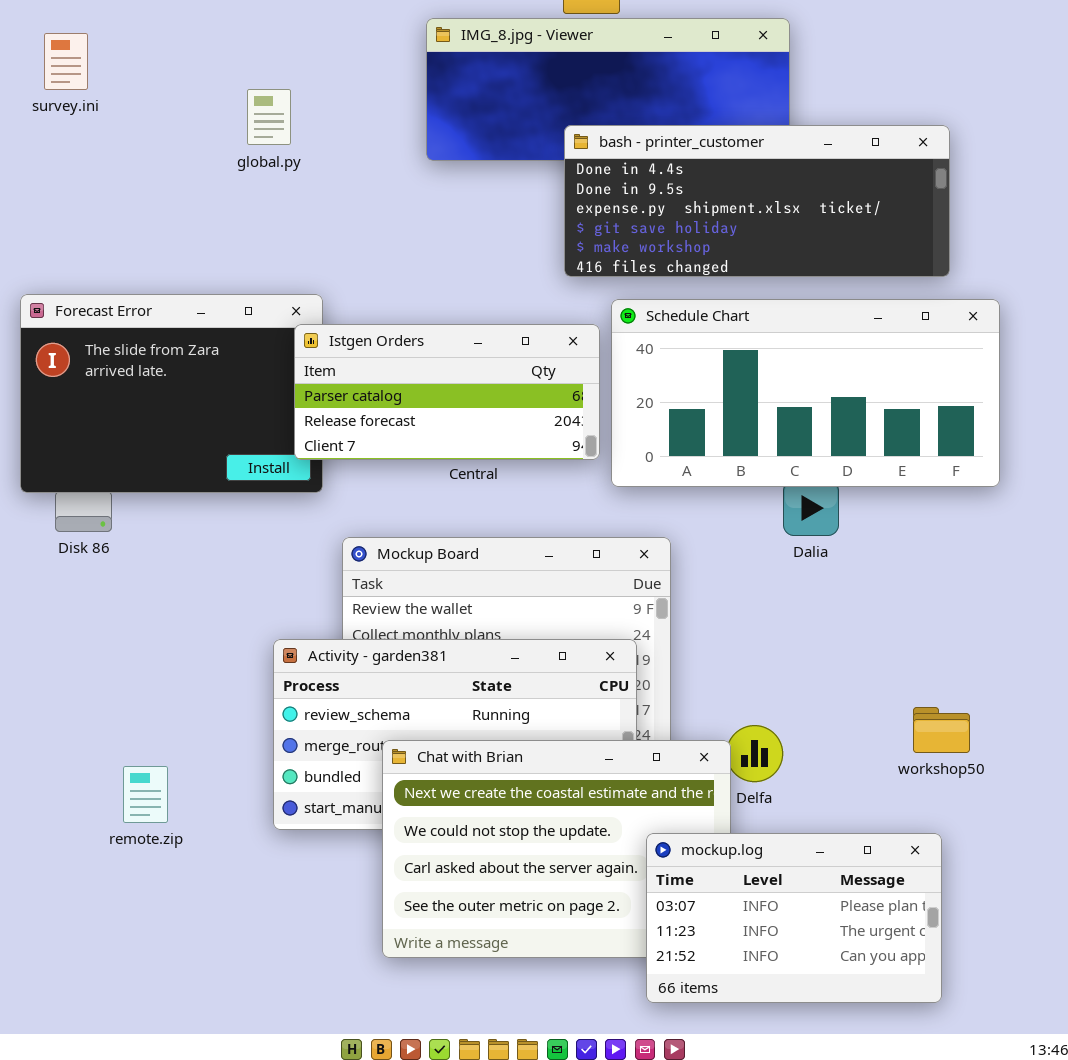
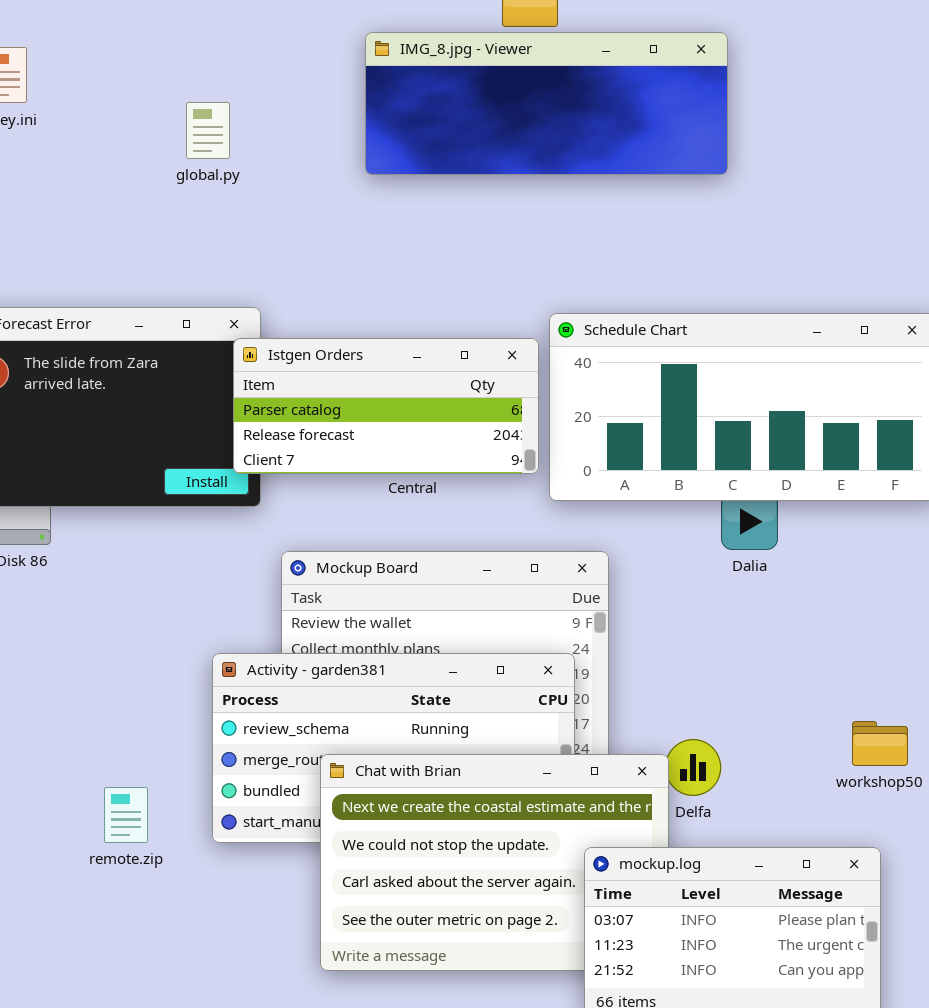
bash - printer_customer: [564,125,950,277] -> none, closed
remote.zip: [123,766,168,823] -> [104,787,148,843], moved

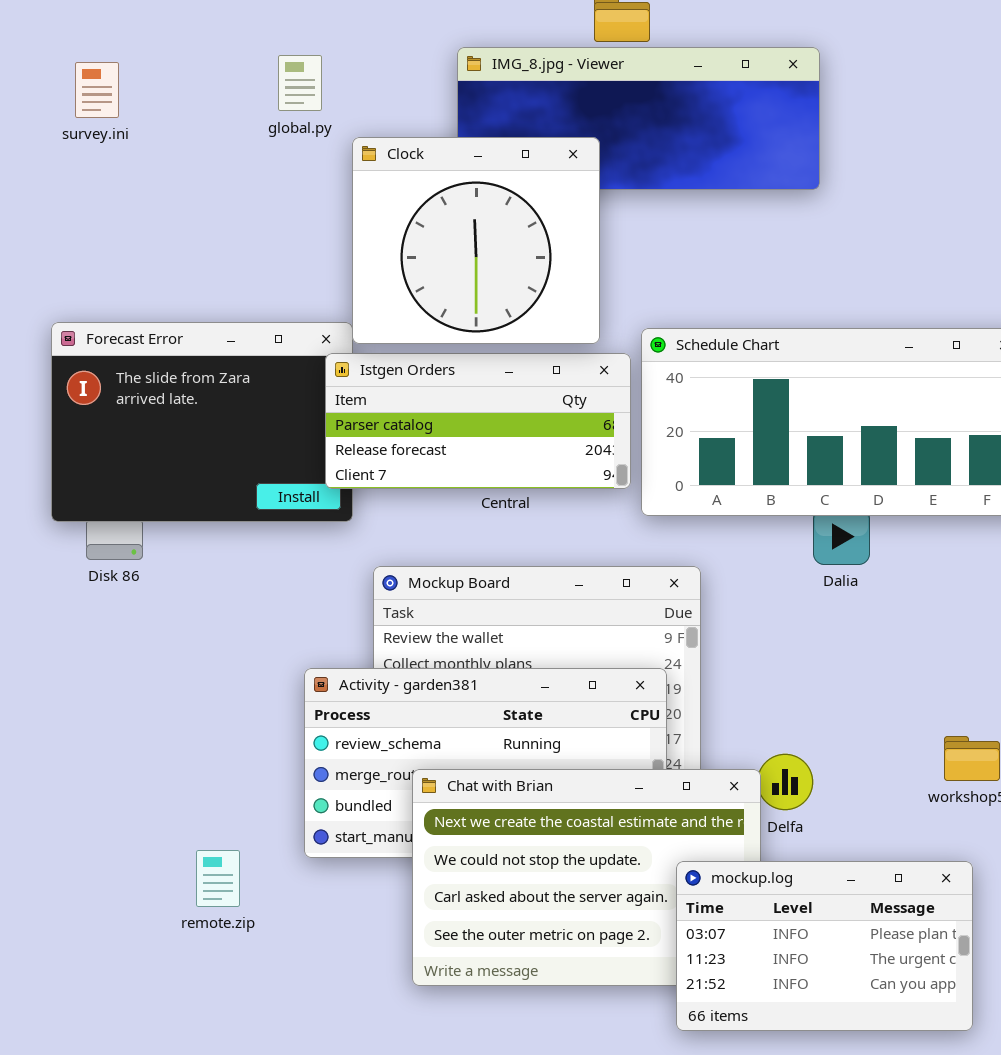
global.py: [186,102,230,159] -> [278,55,322,111], moved
Clock: none -> [352,137,600,344], opened
remote.zip: [104,787,148,843] -> [196,850,240,907], moved

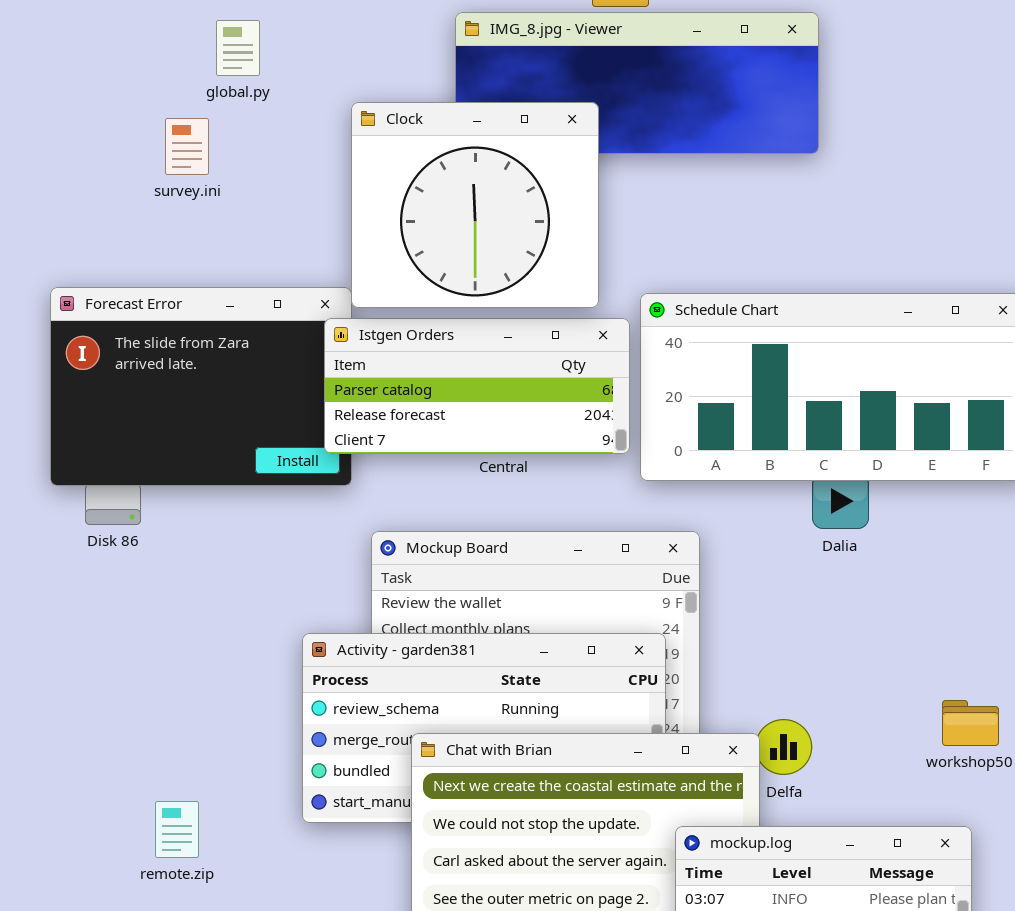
global.py: [278,55,322,111] -> [216,20,260,76], moved
survey.ini: [75,62,119,118] -> [165,118,209,175], moved
remote.zip: [196,850,240,907] -> [155,801,199,858], moved

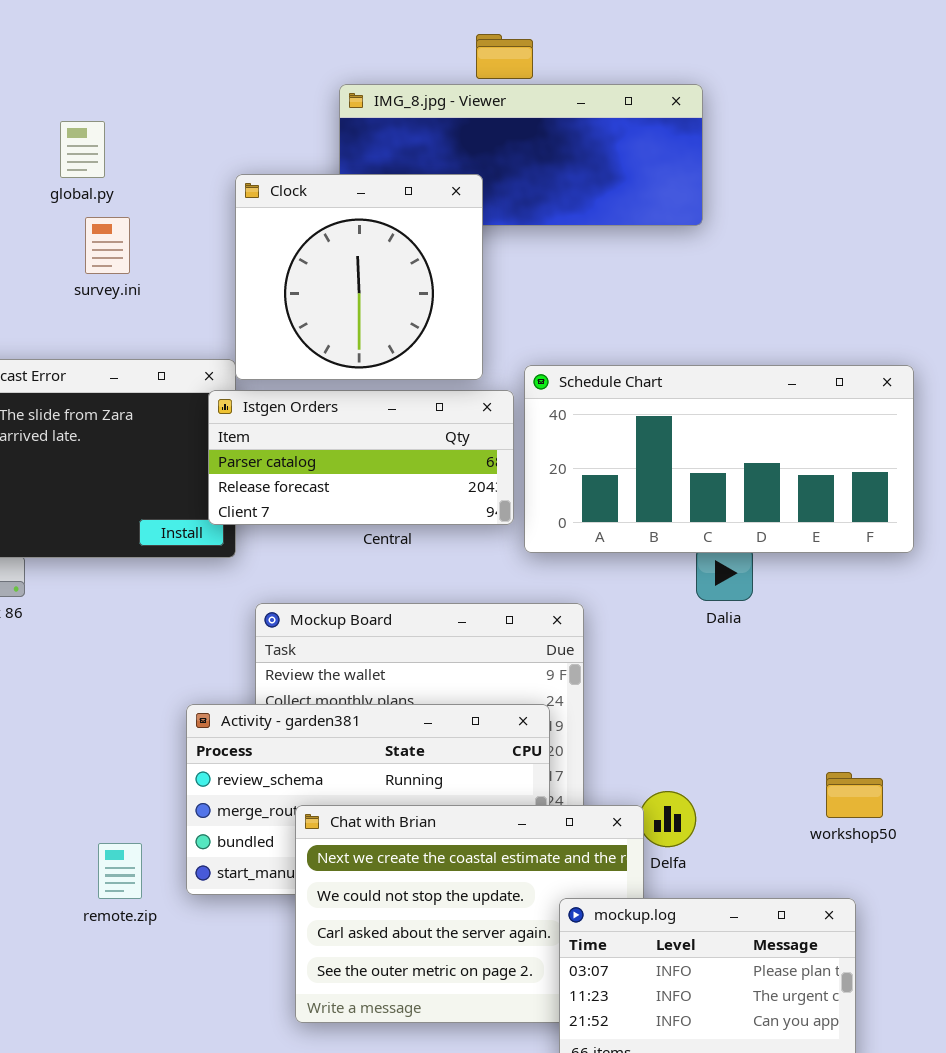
global.py: [216,20,260,76] -> [60,121,105,178], moved
survey.ini: [165,118,209,175] -> [85,217,130,274], moved
remote.zip: [155,801,199,858] -> [98,843,142,899], moved

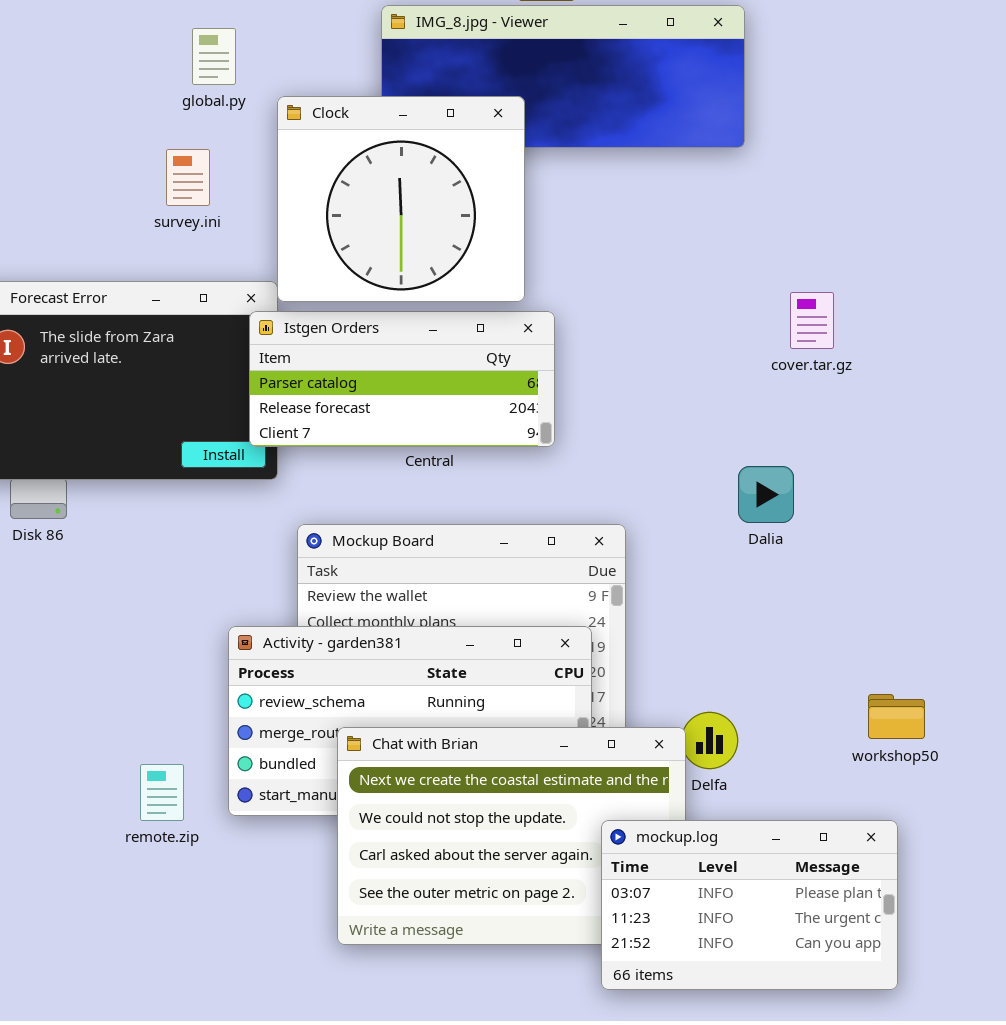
global.py: [60,121,105,178] -> [192,28,236,85], moved
survey.ini: [85,217,130,274] -> [166,149,210,206], moved
Schedule Chart: [524,365,914,553] -> none, closed

